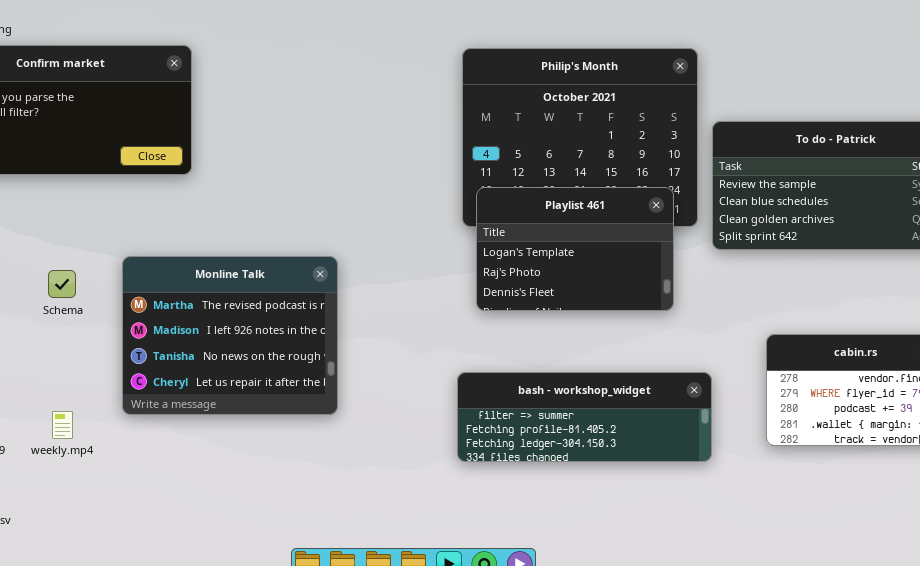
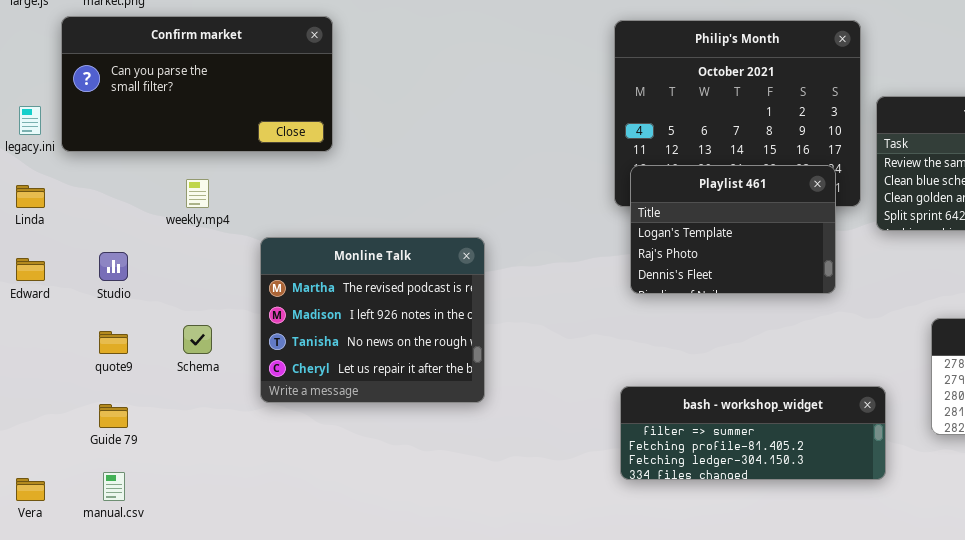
Schema: [48,270,76,298] -> [183,325,212,354], moved
bash - workshop_widget: [457,372,712,462] -> [620,386,886,480], moved
weekly.mp4: [52,411,73,439] -> [186,179,209,208], moved

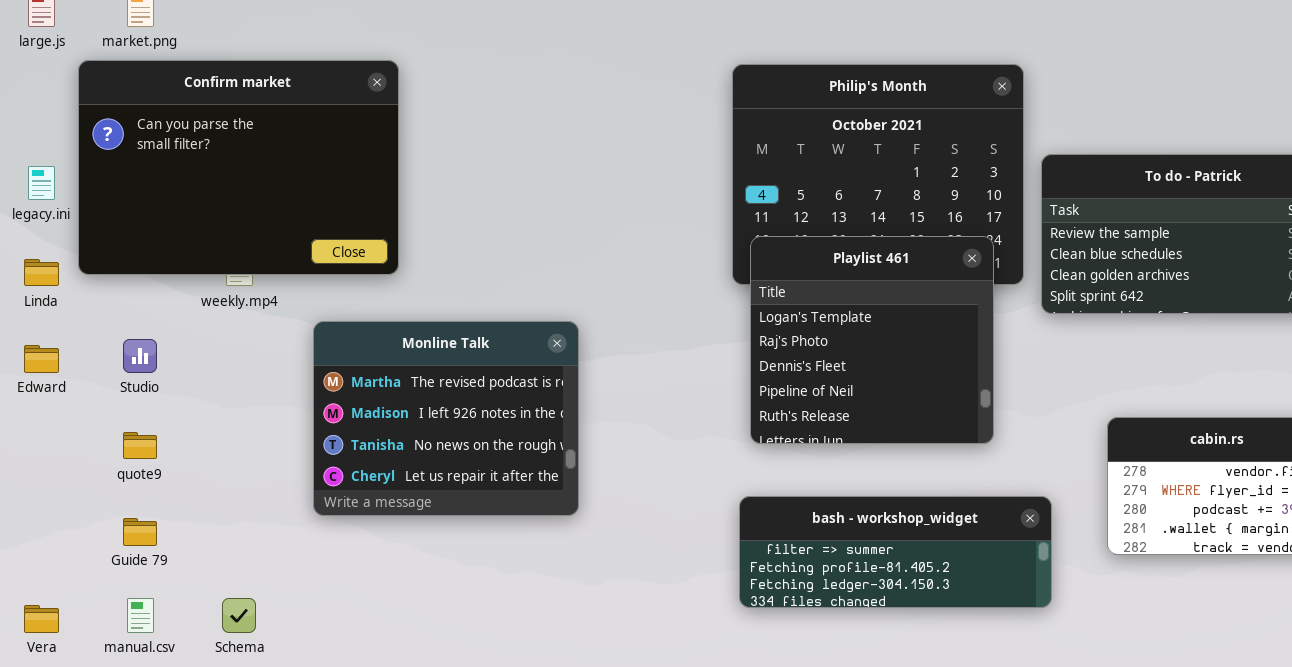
Confirm market: [61,16,333,152] -> [78,60,399,275], resized
Playlist 461: [630,165,836,294] -> [750,236,994,444], resized
Schema: [183,325,212,354] -> [222,598,256,633], moved

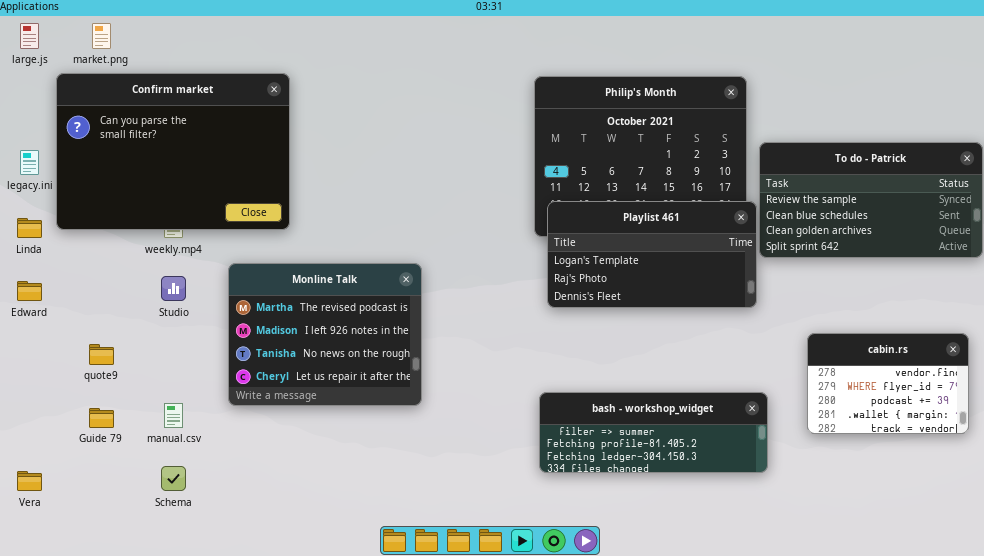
Playlist 461: [750,236,994,444] -> [547,201,757,308], resized
Studio: [123,339,157,373] -> [161,276,186,301], moved
manual.csv: [127,598,154,633] -> [164,403,183,428], moved

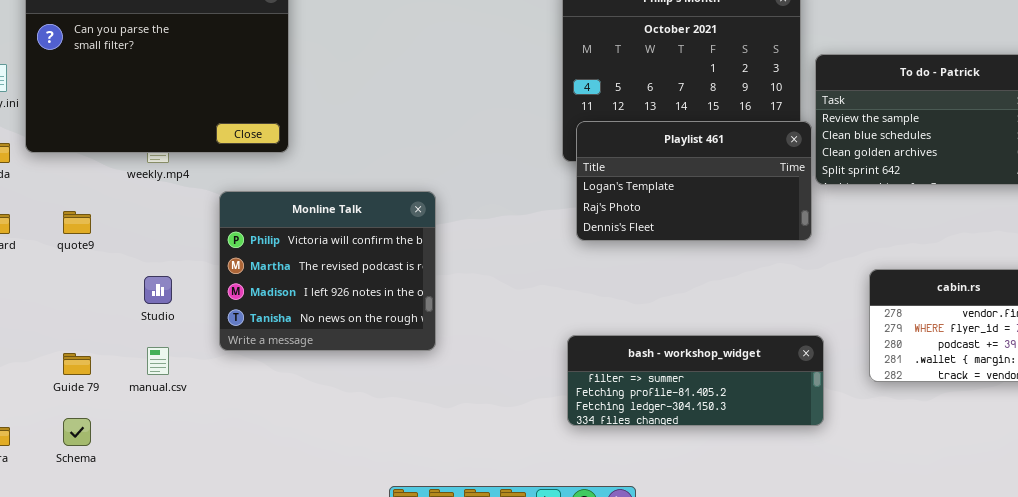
Monline Talk: [228,263,422,406] -> [219,191,436,351], scrolled up 1 row
Studio: [161,276,186,301] -> [144,276,172,304], moved
quote9: [89,344,114,365] -> [63,211,91,234], moved
Schema: [161,466,186,491] -> [63,418,91,446], moved

